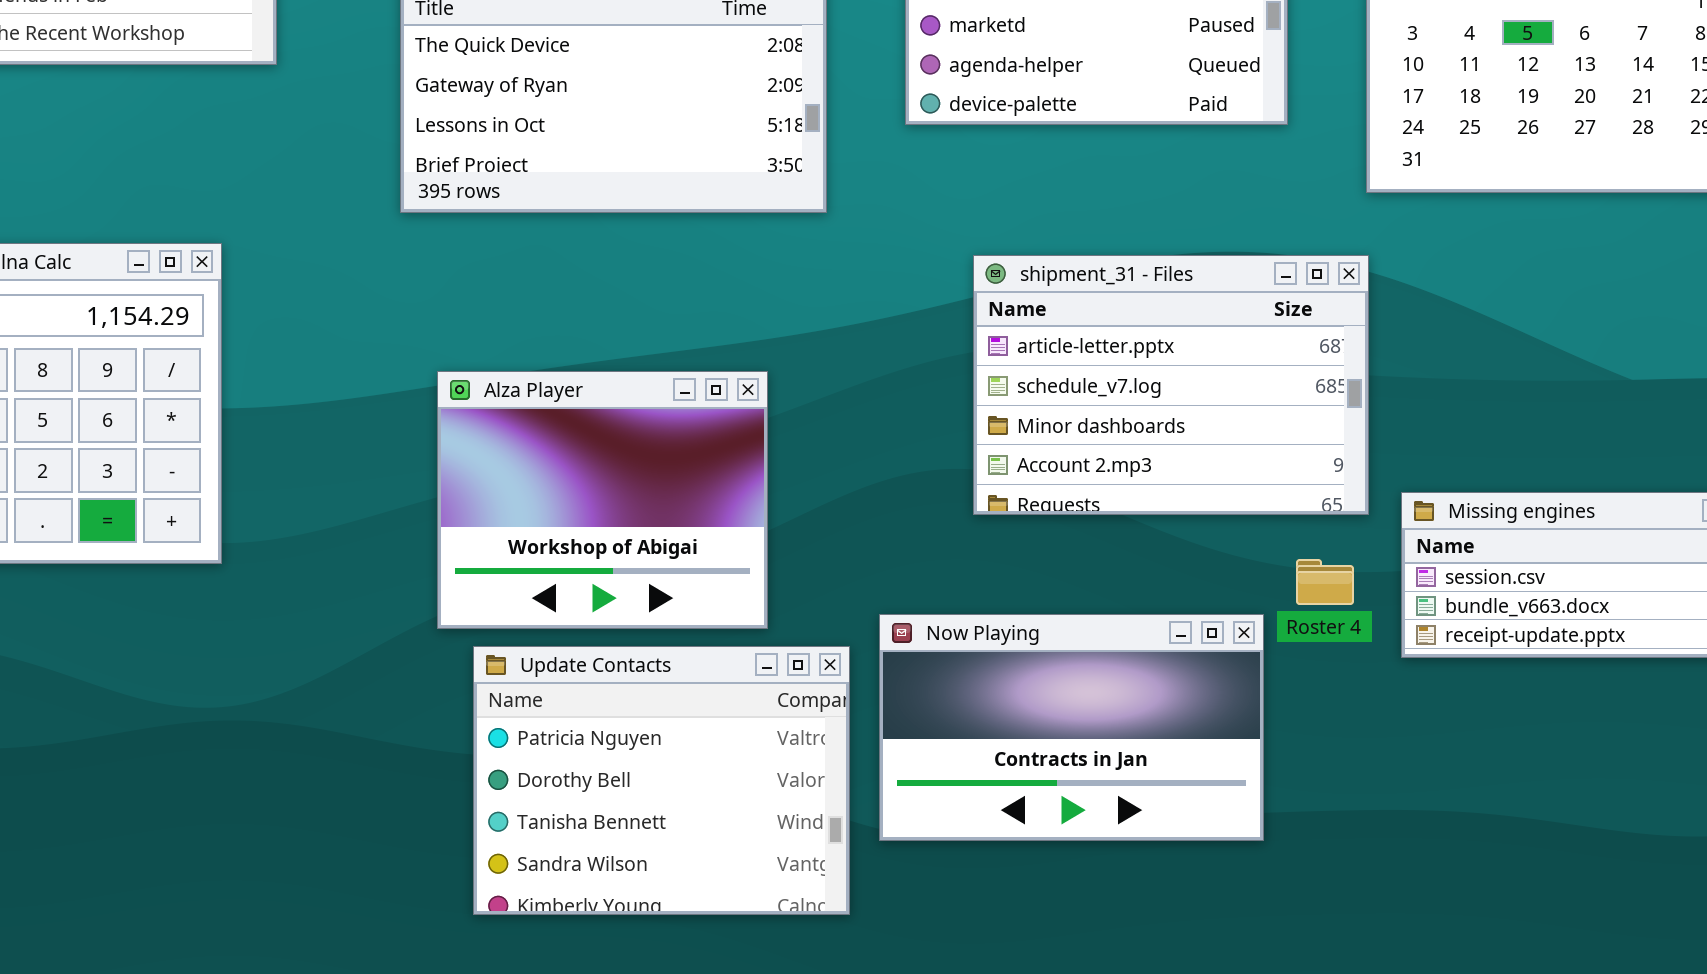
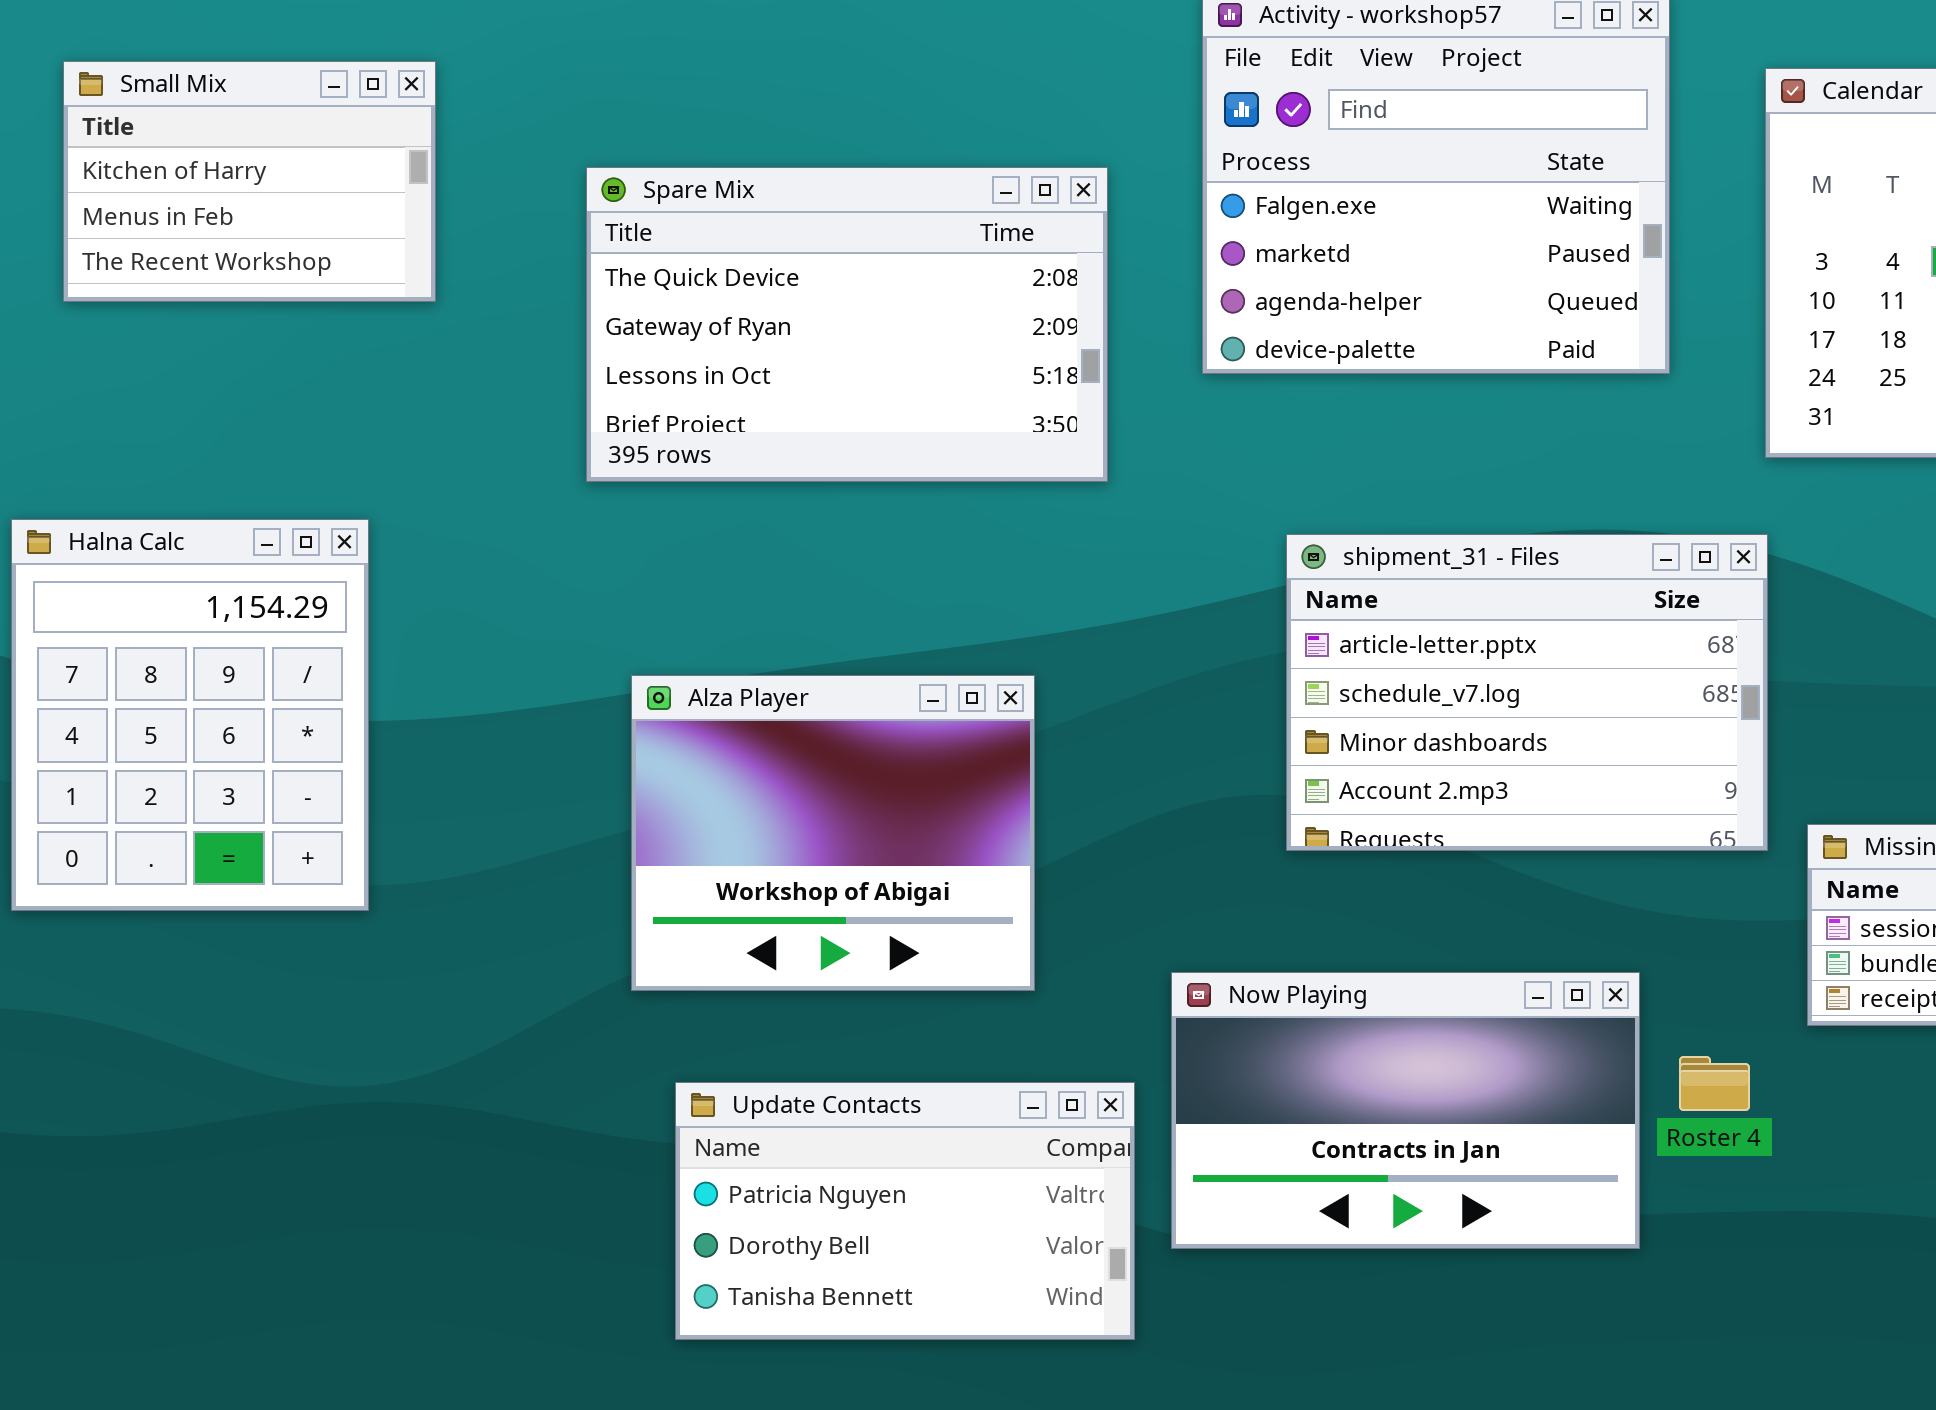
Roster 4: [1296,559,1354,605] -> [1679,1056,1750,1111], moved
Update Contacts: [473,646,850,915] -> [675,1082,1135,1340], resized

